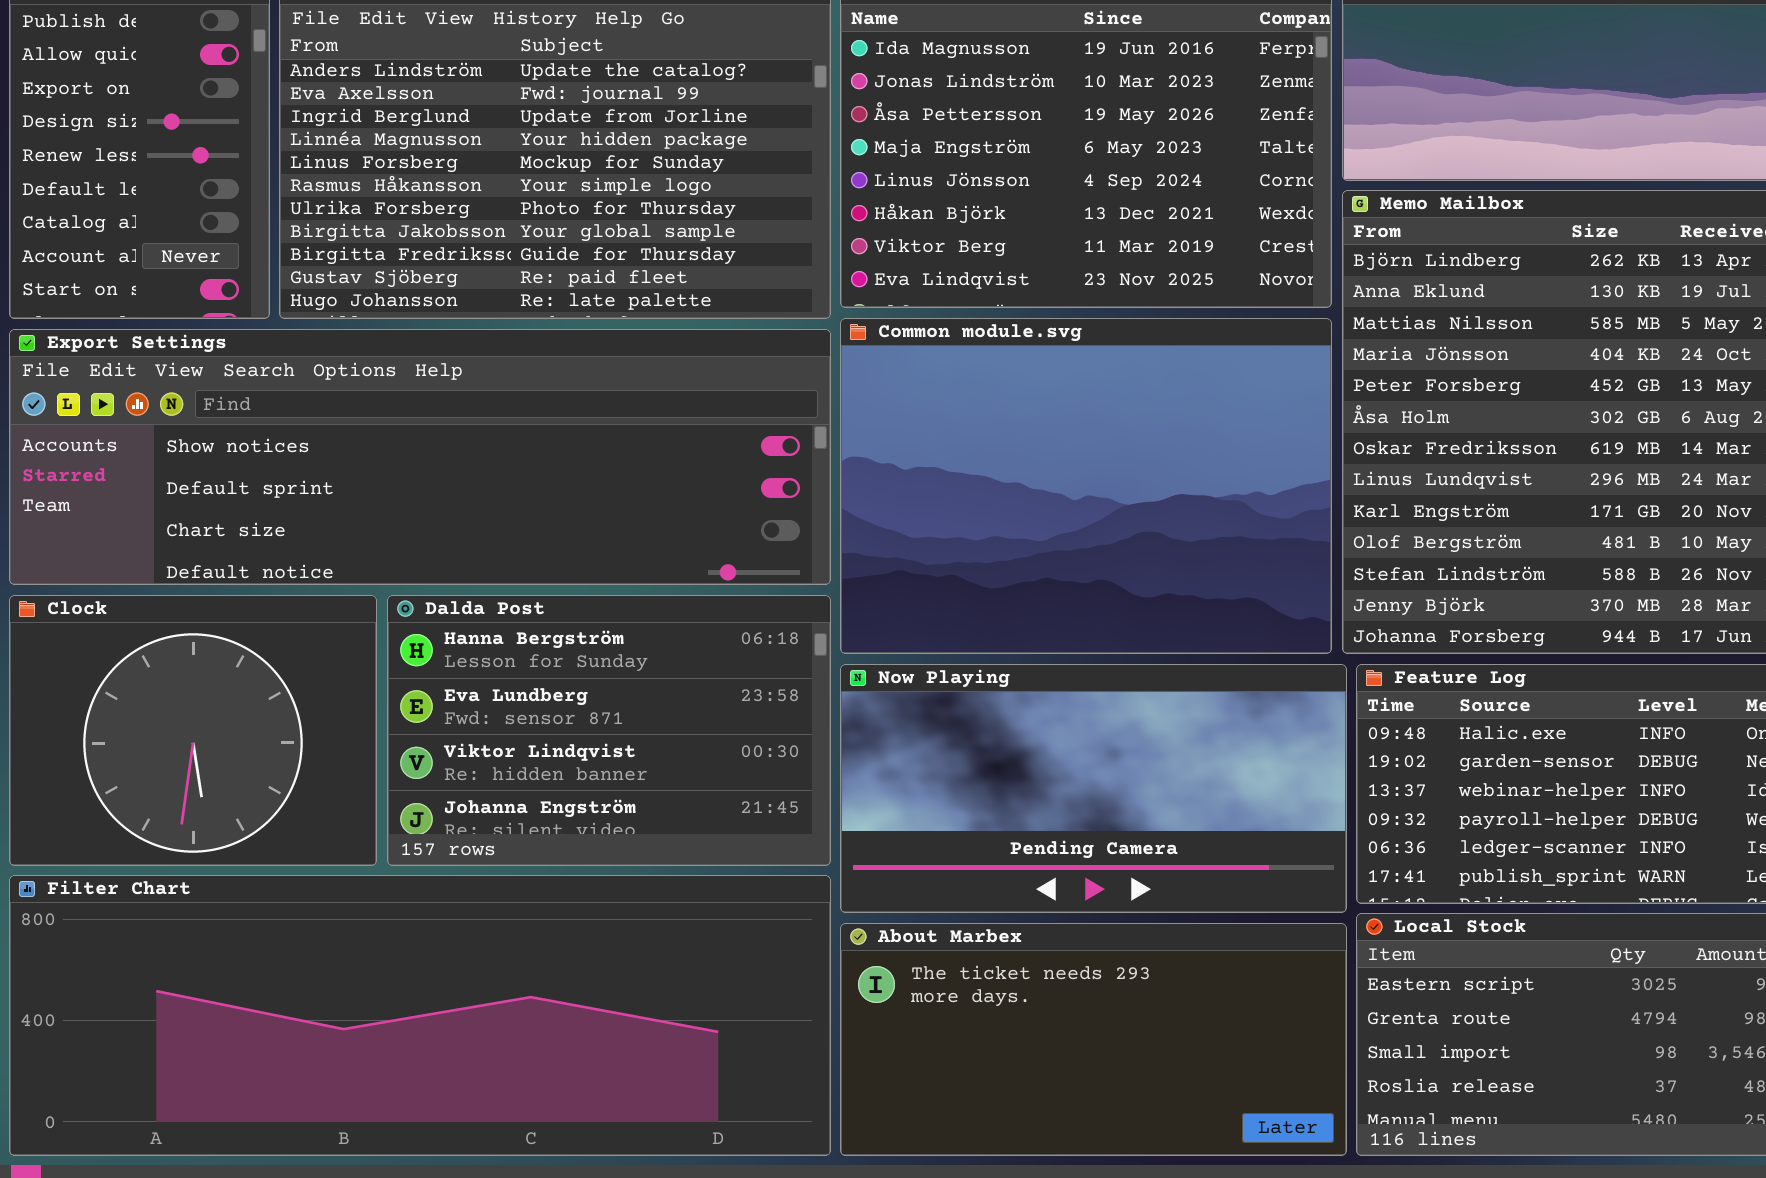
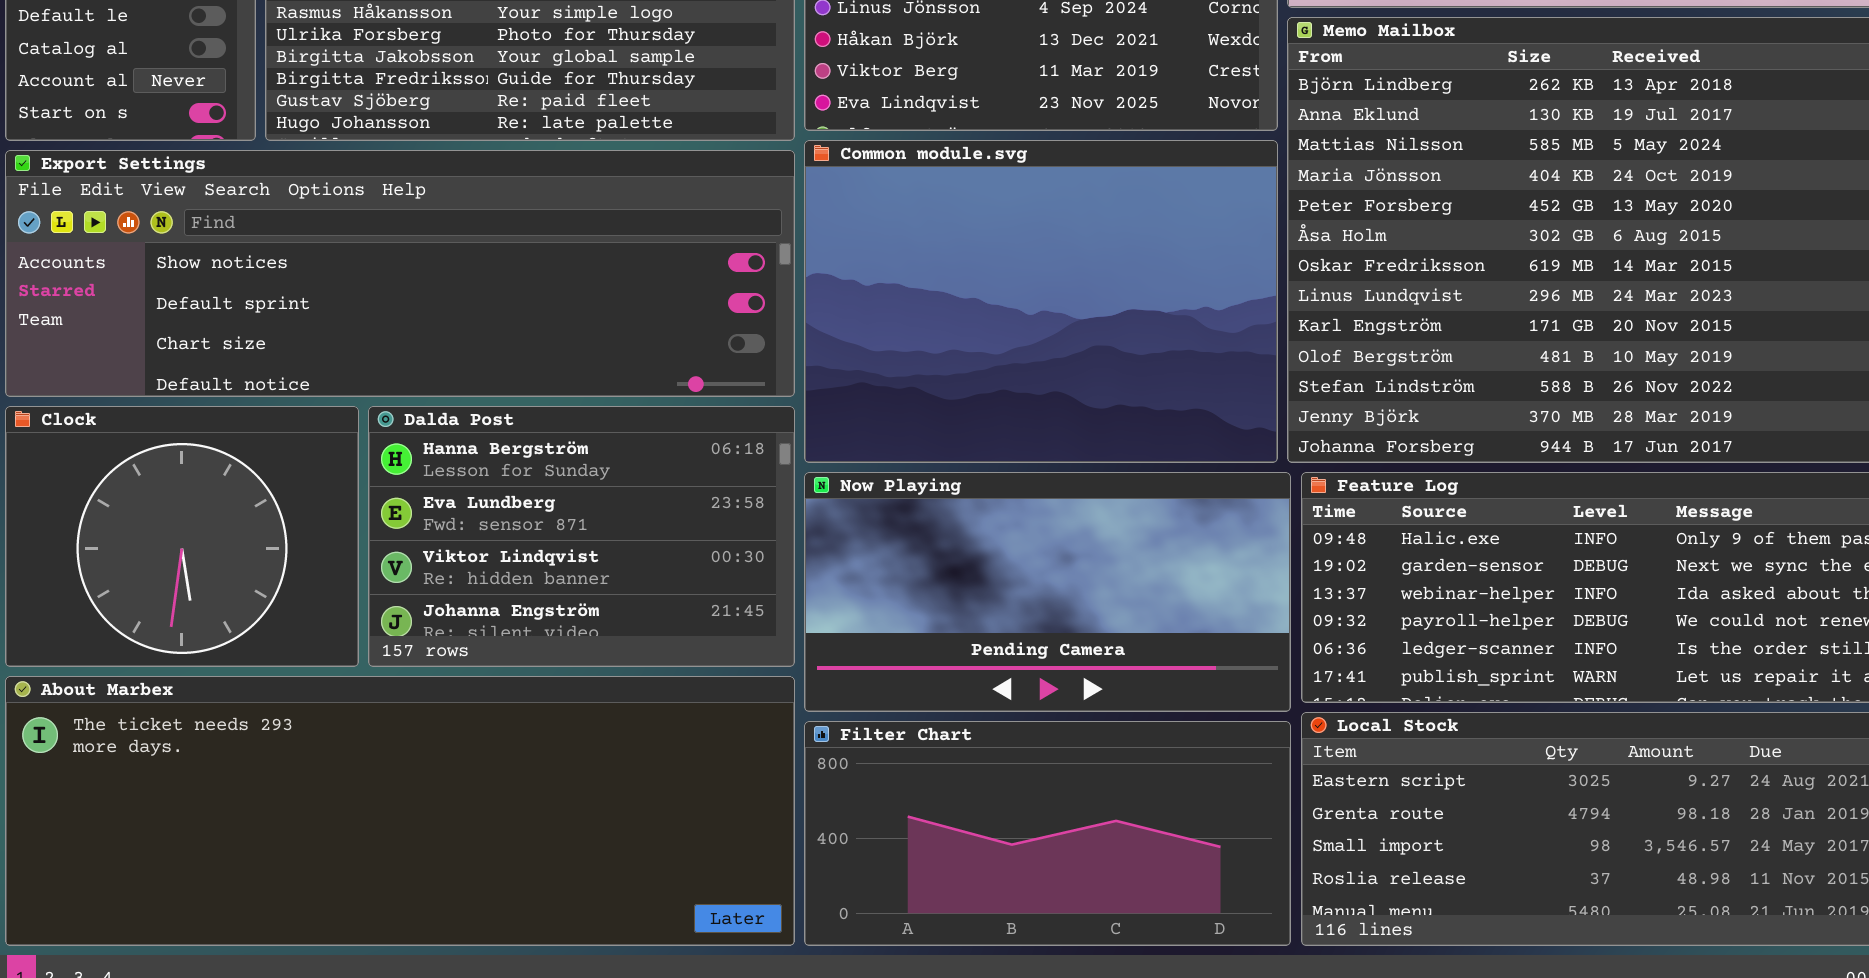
Filter Chart: [9,875,831,1156] -> [804,721,1291,946], moved, resized
About Marbex: [840,923,1347,1156] -> [5,676,795,946], moved, resized

